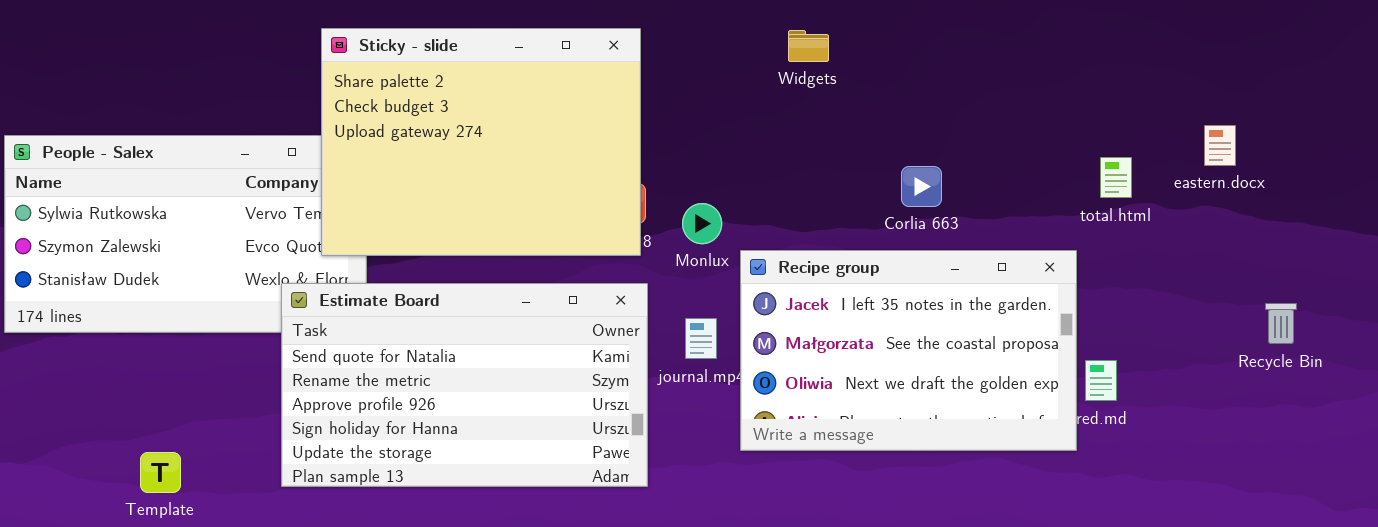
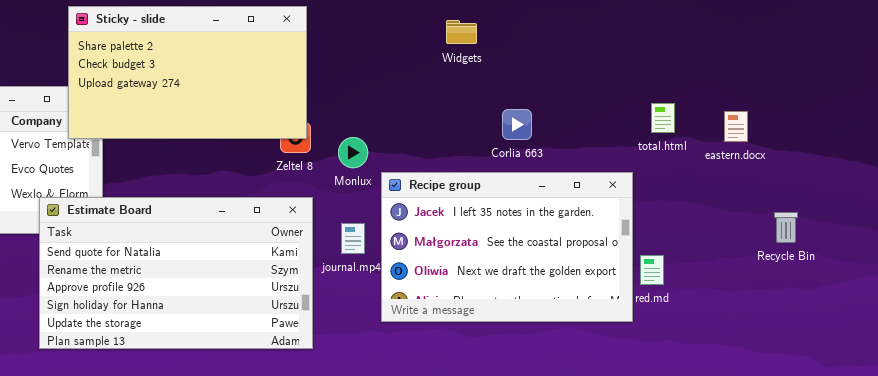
Sticky - slide: [321,28,641,256] -> [68,6,307,139], resized
Widgets: [788,30,829,62] -> [446,20,477,44], moved
eastern.docx: [1204,125,1236,166] -> [724,111,748,142], moved

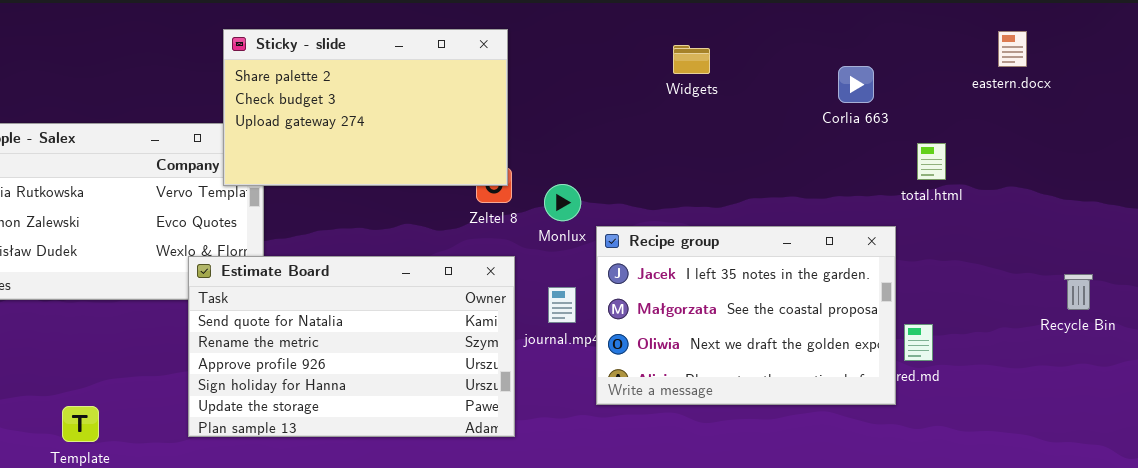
Corlia 663: [502,109,532,140] -> [838,66,874,103], moved
eastern.docx: [724,111,748,142] -> [998,31,1027,67], moved

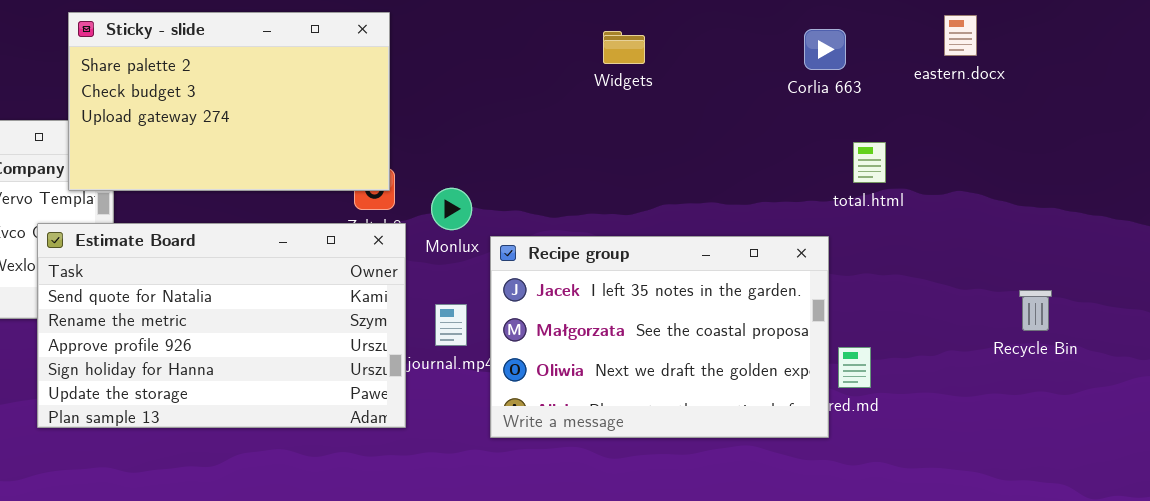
Widgets: [673,45,710,74] -> [603,31,645,64], moved
Corlia 663: [838,66,874,103] -> [804,29,846,70], moved
Estimate Board: [188,256,515,437] -> [37,223,406,428], moved

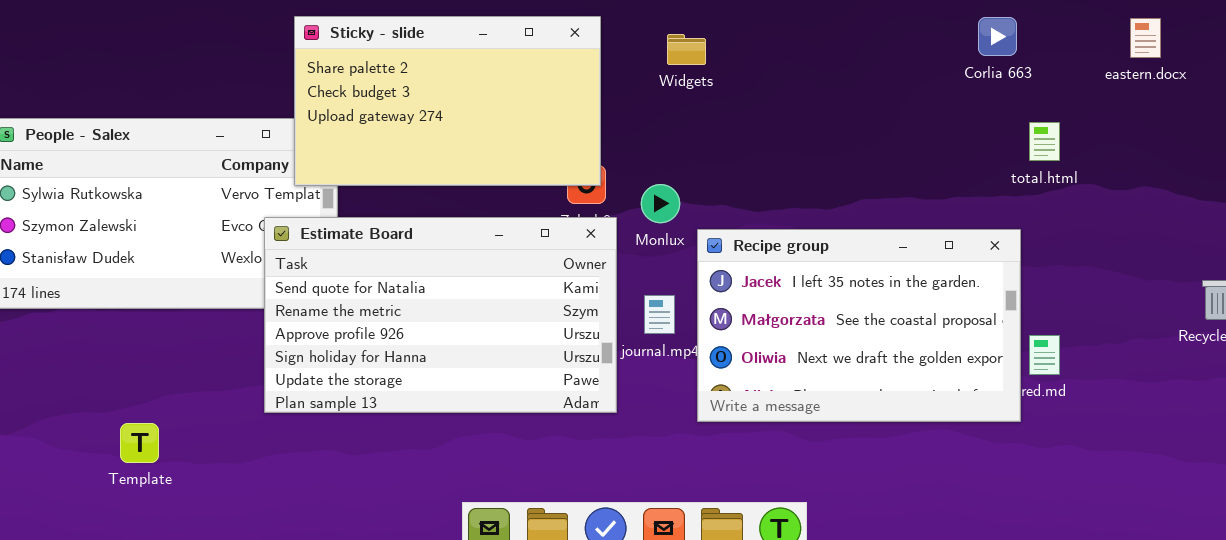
Corlia 663: [804,29,846,70] -> [978,17,1017,56], moved
Widgets: [603,31,645,64] -> [667,34,706,65], moved
total.html: [853,142,886,183] -> [1029,122,1060,161], moved

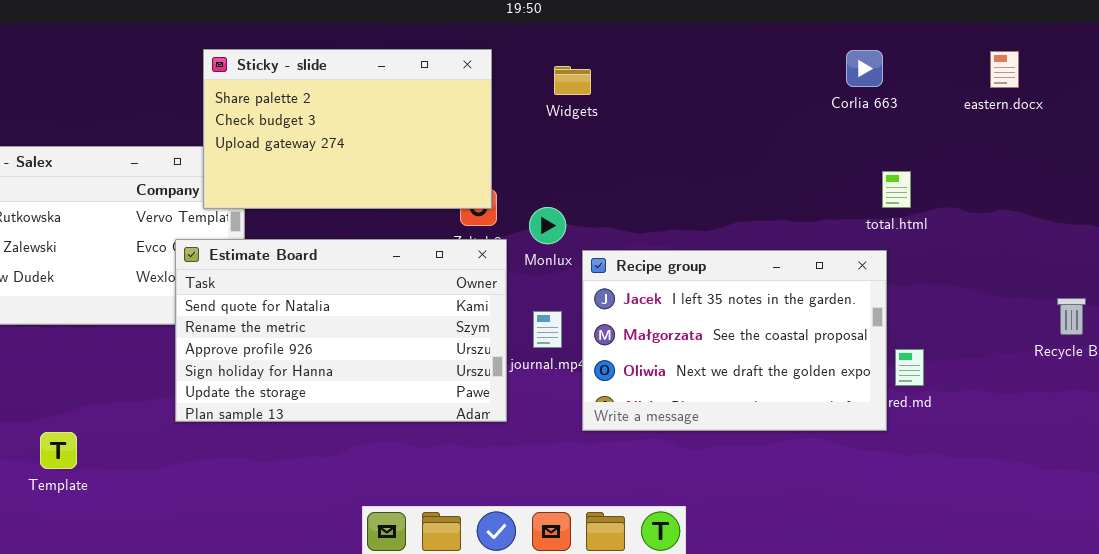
total.html: [1029,122,1060,161] -> [882,171,911,208], moved

